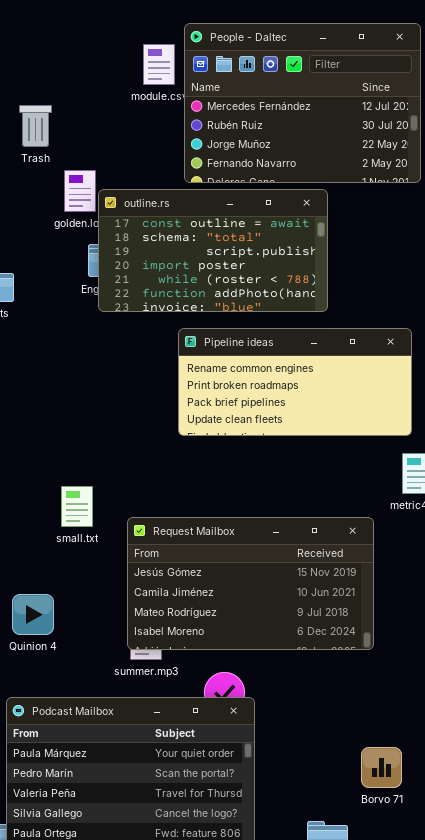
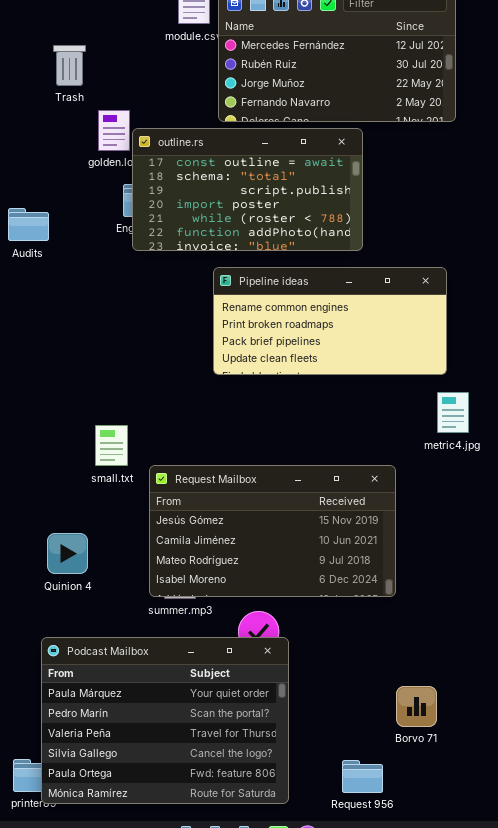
Request Mailbox: [127,517,374,650] -> [149,465,396,597], moved

